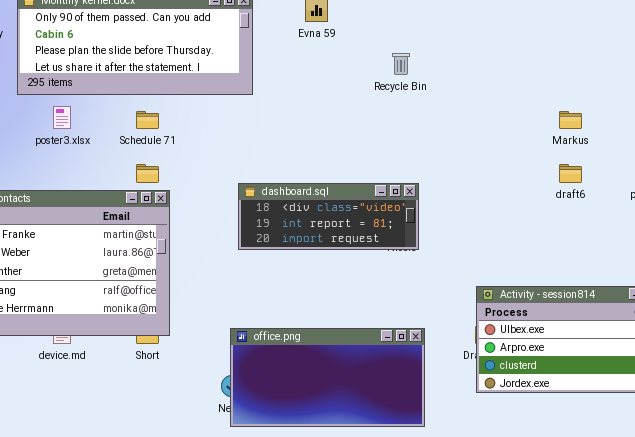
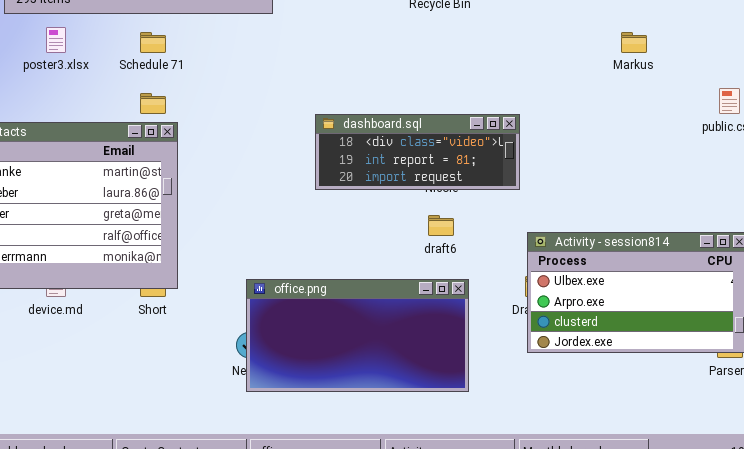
draft6: [559,164,582,183] -> [428,215,454,236], moved
dashboard.sql: [238,183,419,250] -> [315,114,520,190], moved

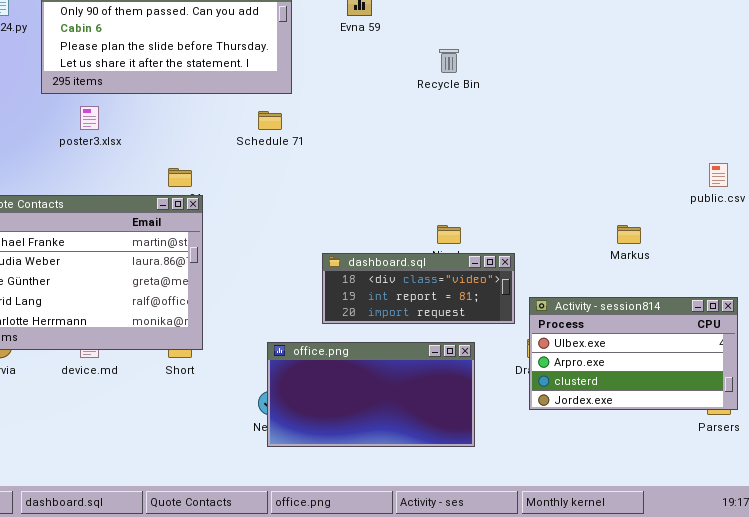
Schedule 71: [140,32,166,53] -> [258,111,282,130], moved
Markus: [621,32,647,53] -> [617,225,641,244], moved
dashboard.sql: [315,114,520,190] -> [322,253,515,324], moved

